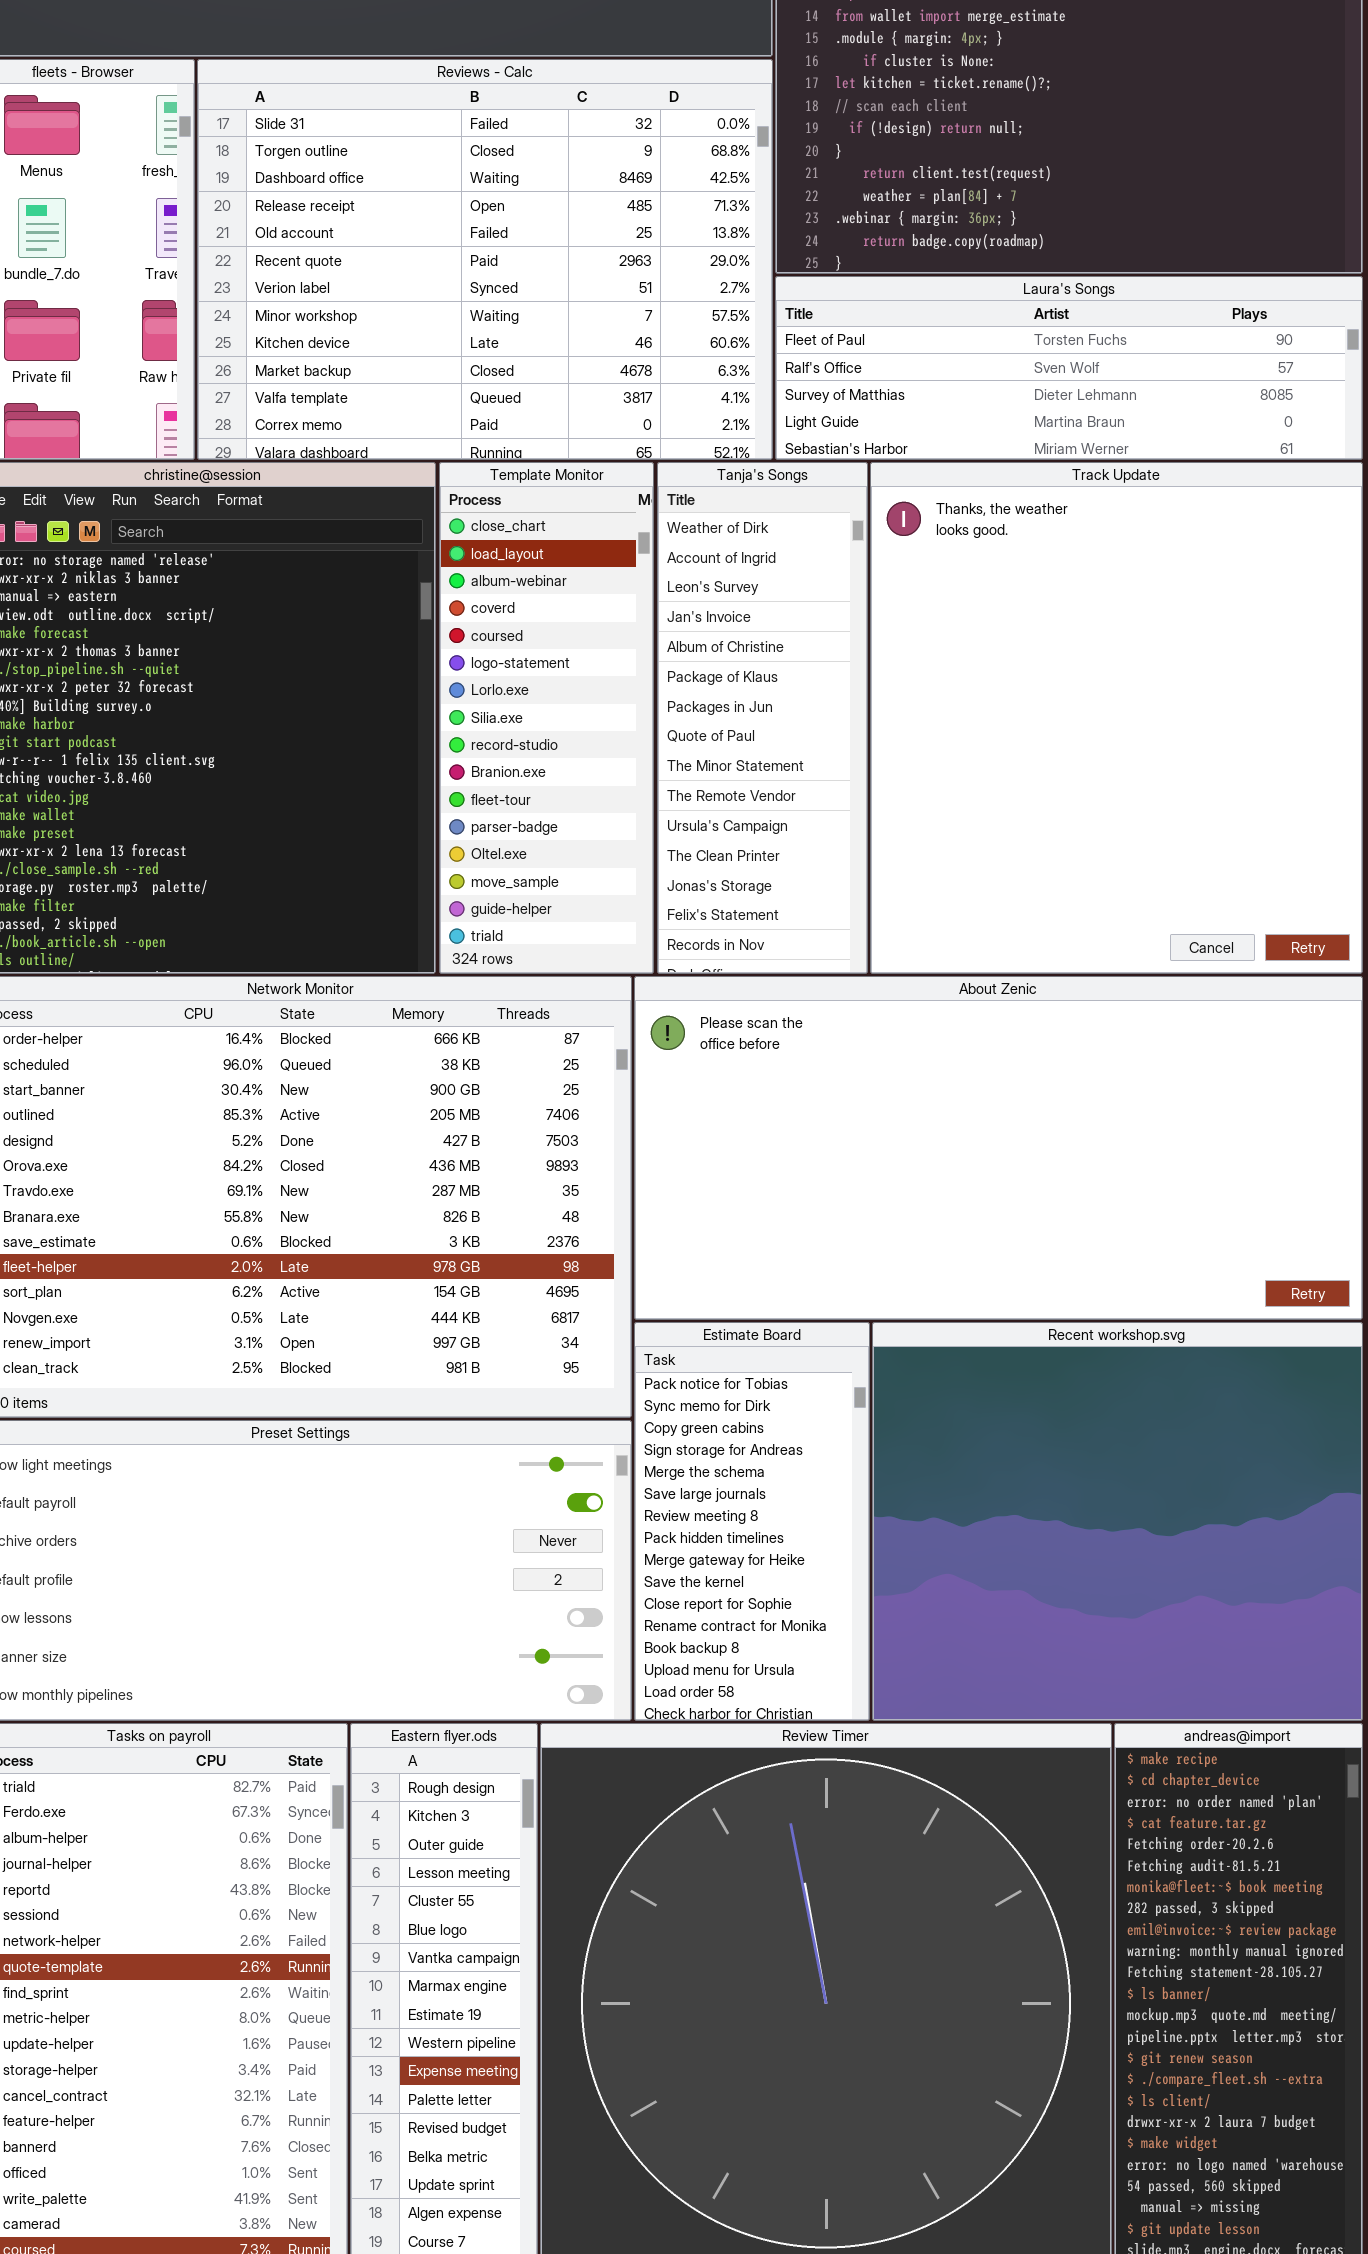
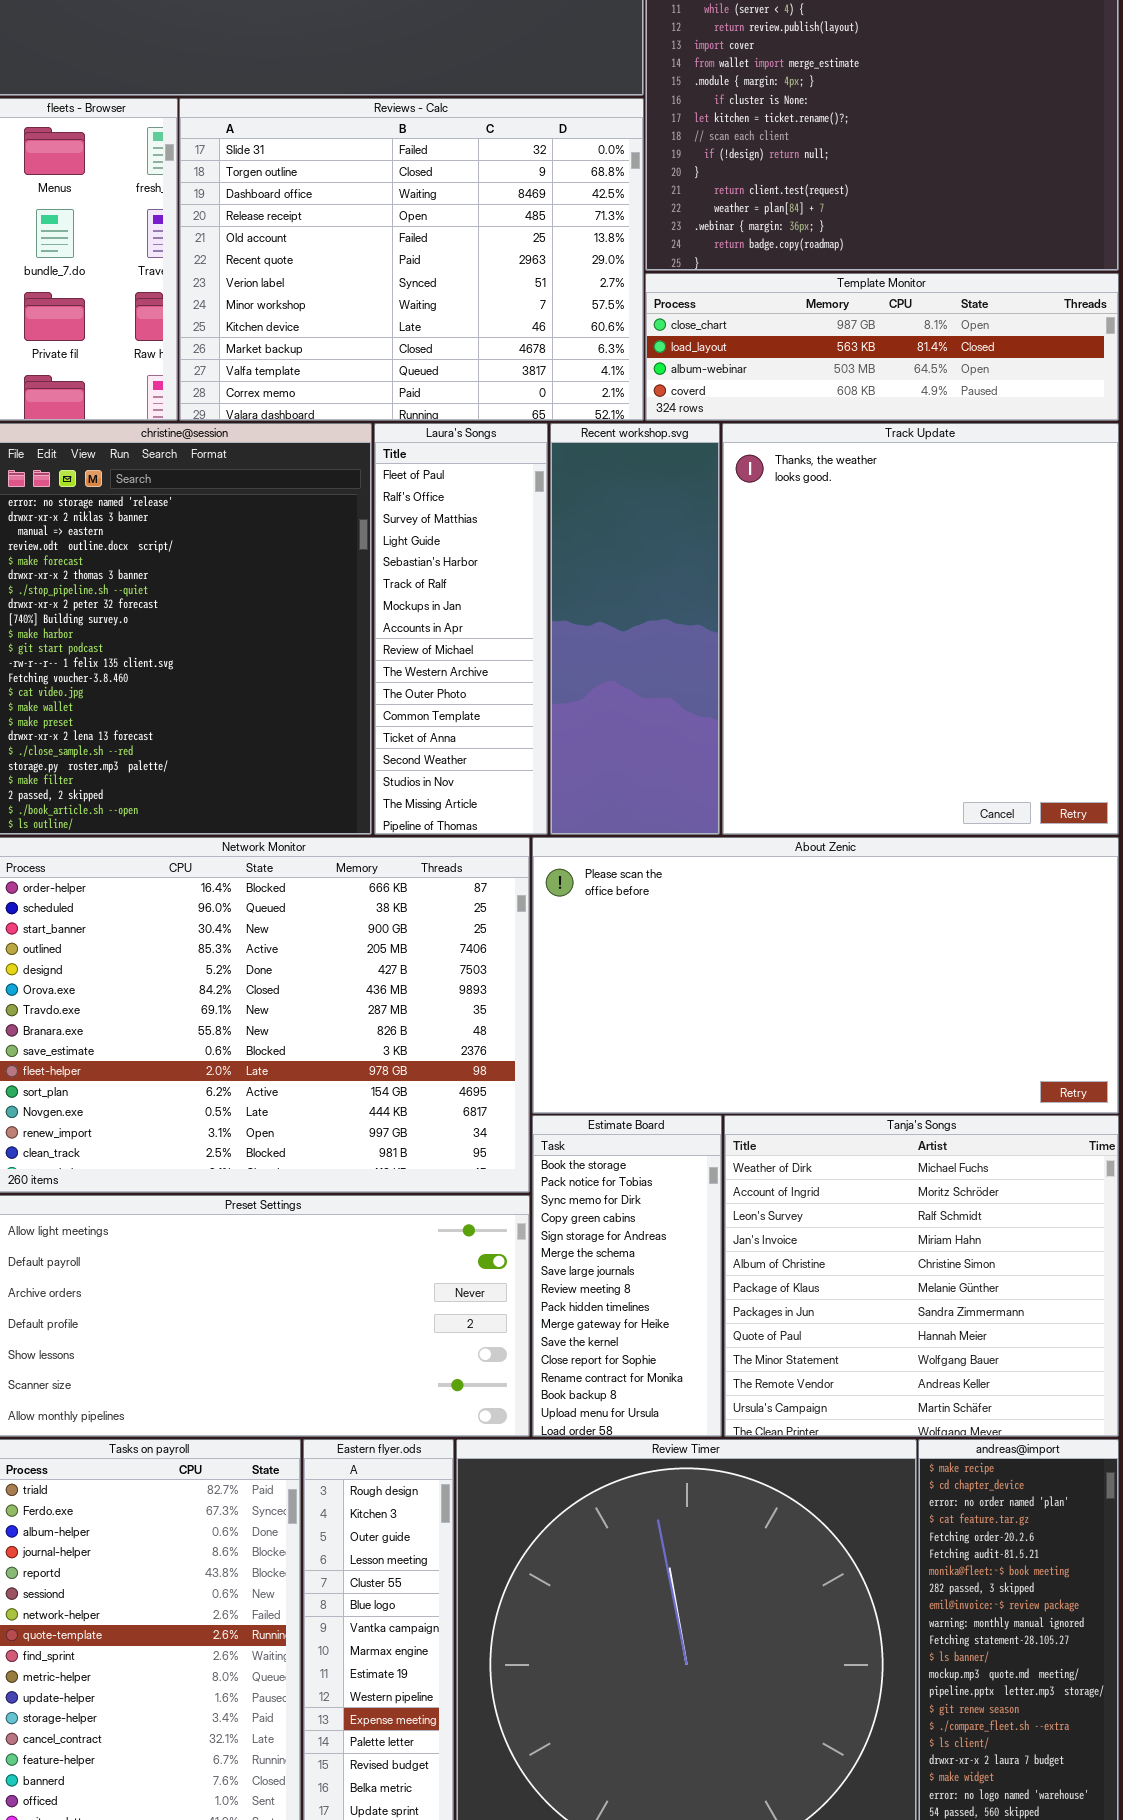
Laura's Songs: [775,276,1363,460] -> [374,423,548,835], moved, resized
Template Monitor: [439,462,654,974] -> [645,273,1119,421], moved, resized
Tanja's Songs: [657,462,868,974] -> [724,1115,1119,1437], moved, resized
Estimate Board: [634,1322,870,1721] -> [532,1115,722,1437], scrolled up 1 row
Recent workshop.svg: [872,1322,1363,1721] -> [550,423,720,835], moved, resized

